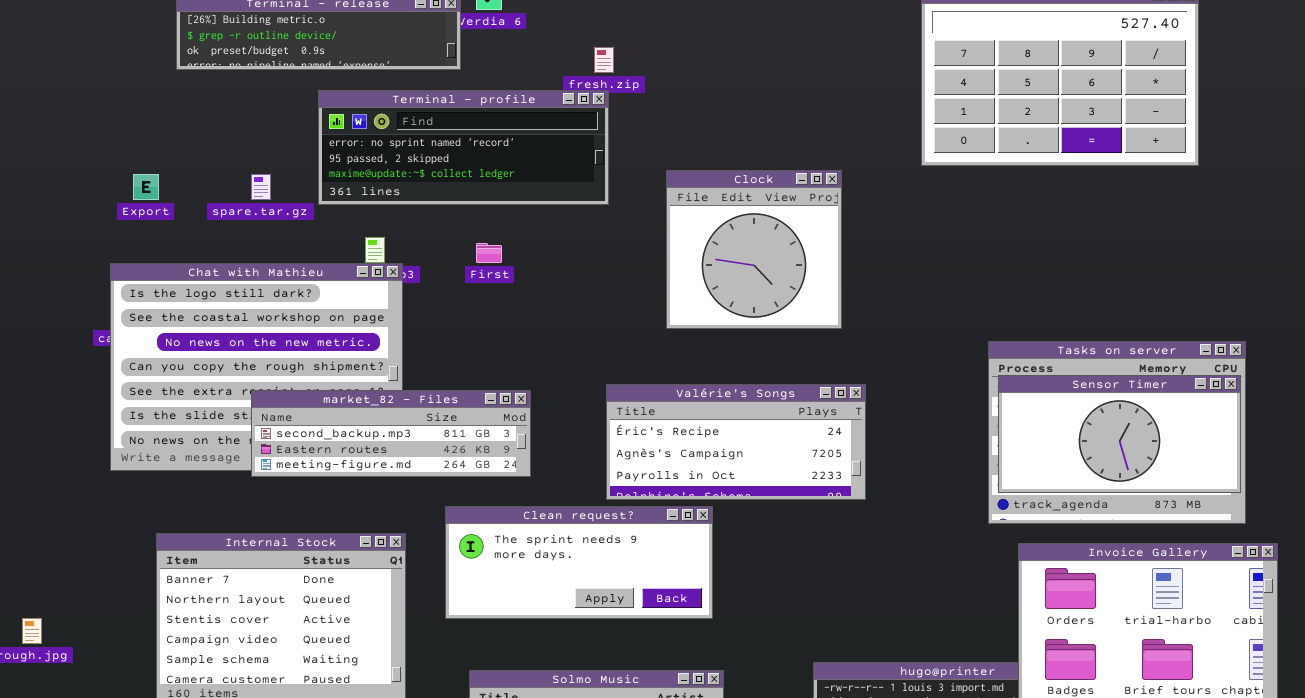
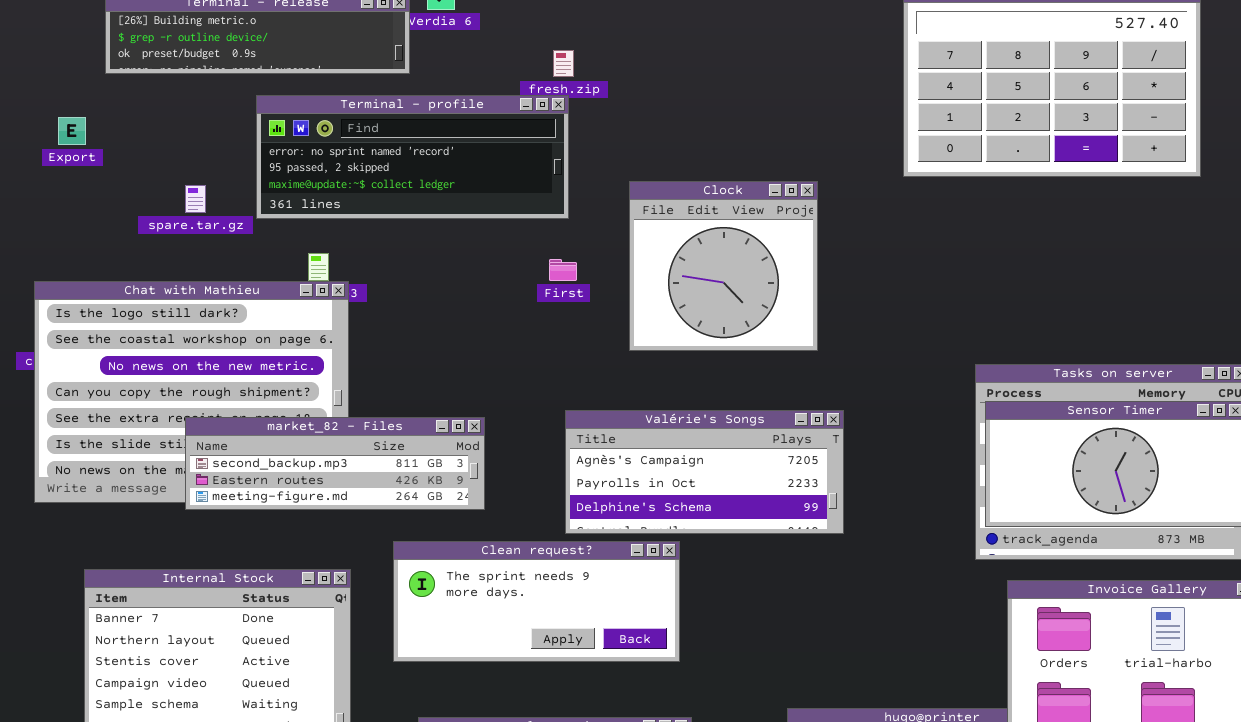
Export: [133,174,159,200] -> [58,117,86,145], moved
First: [476,243,502,263] -> [549,259,577,281], moved
Valérie's Songs: [606,384,866,500] -> [565,410,844,534], scrolled down 1 row

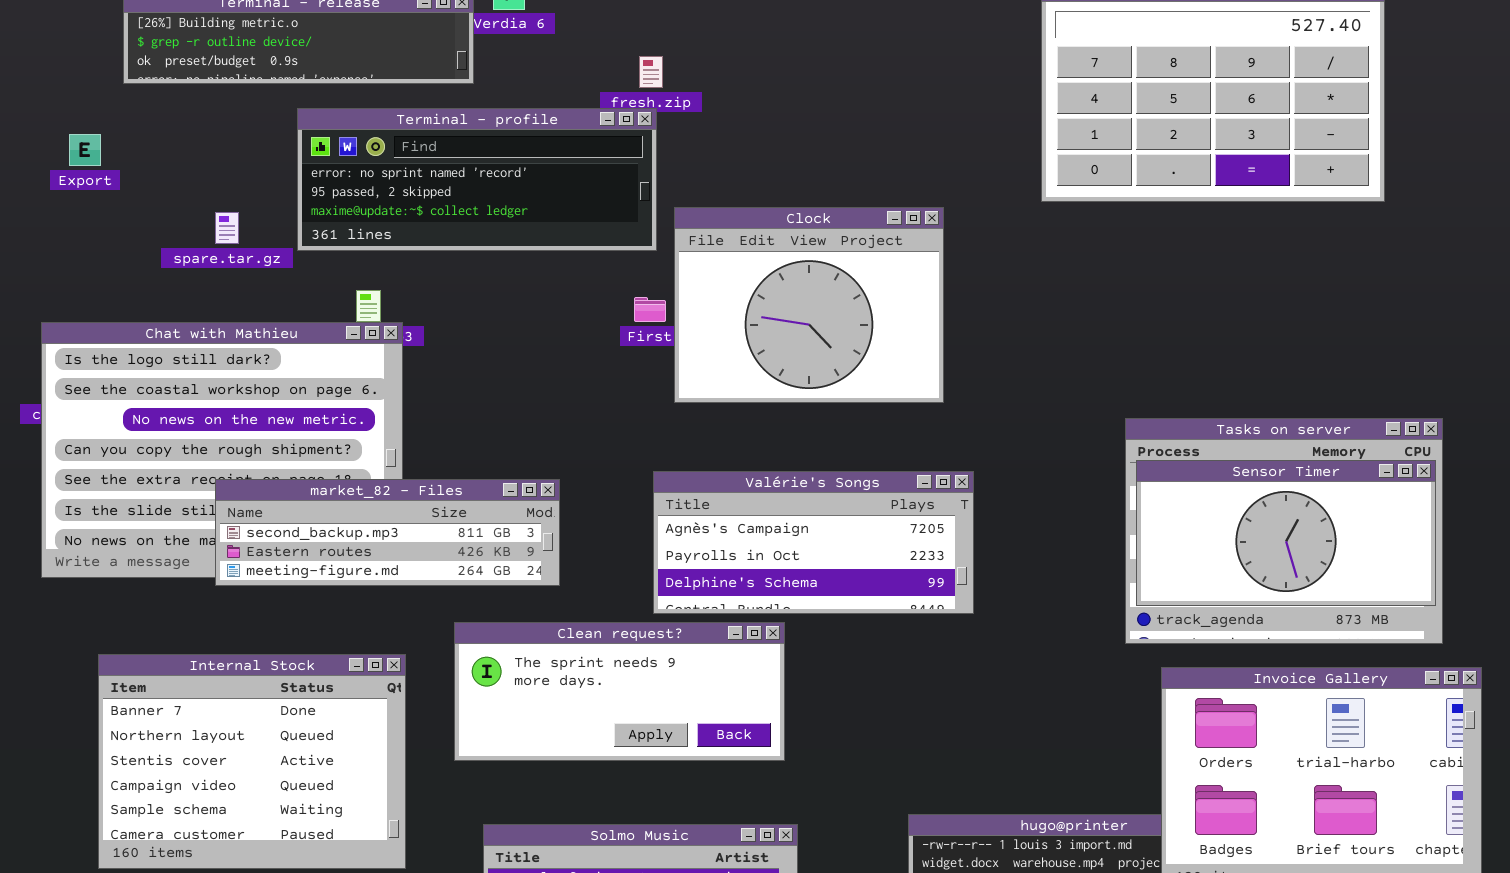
Clock: [629,181,818,351] -> [674,207,944,403], resized

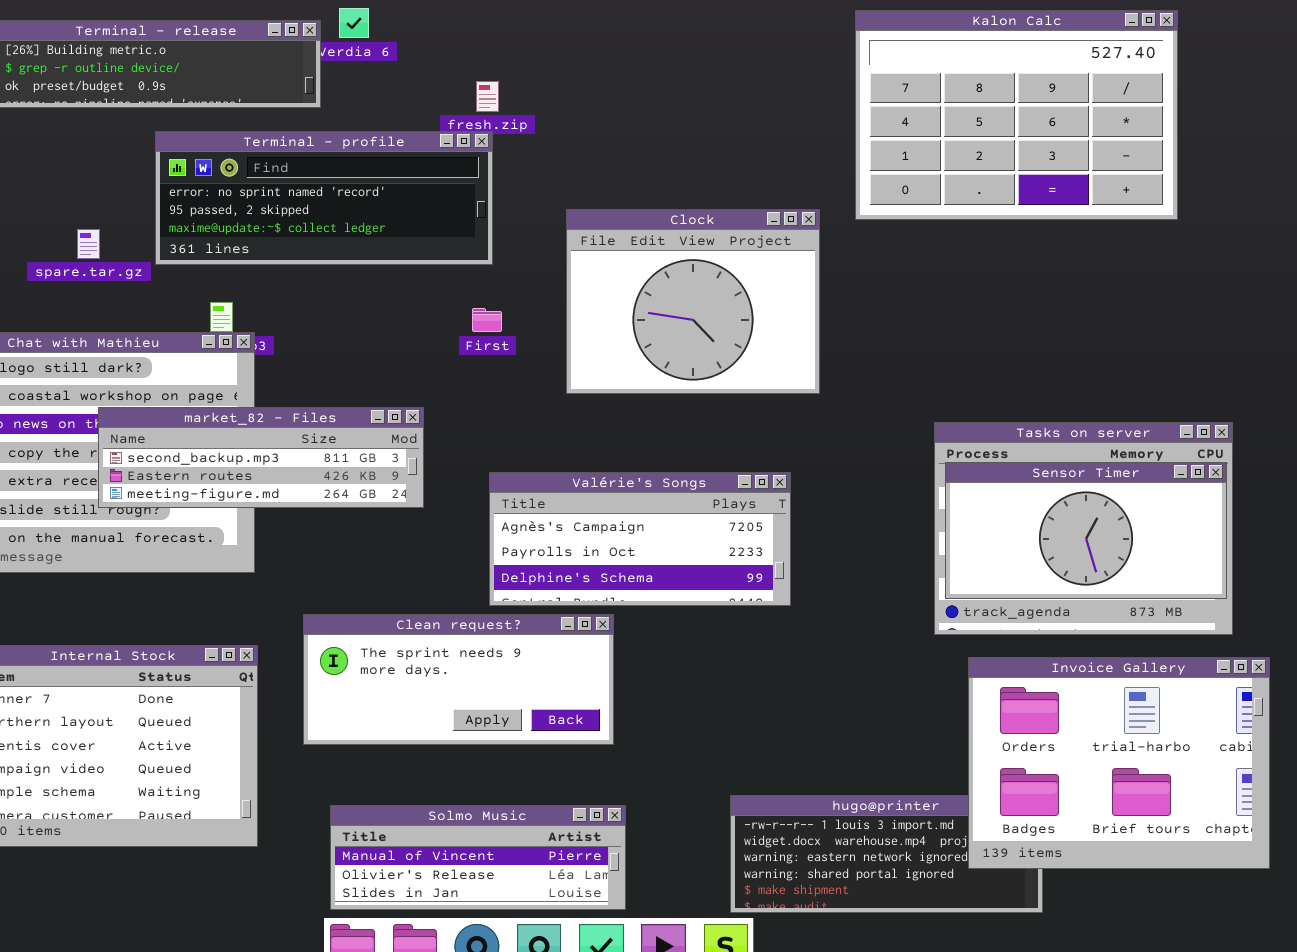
Clock: [674,207,944,403] -> [566,209,820,394], moved
market_82 - Files: [215,479,560,586] -> [98,407,424,508], moved

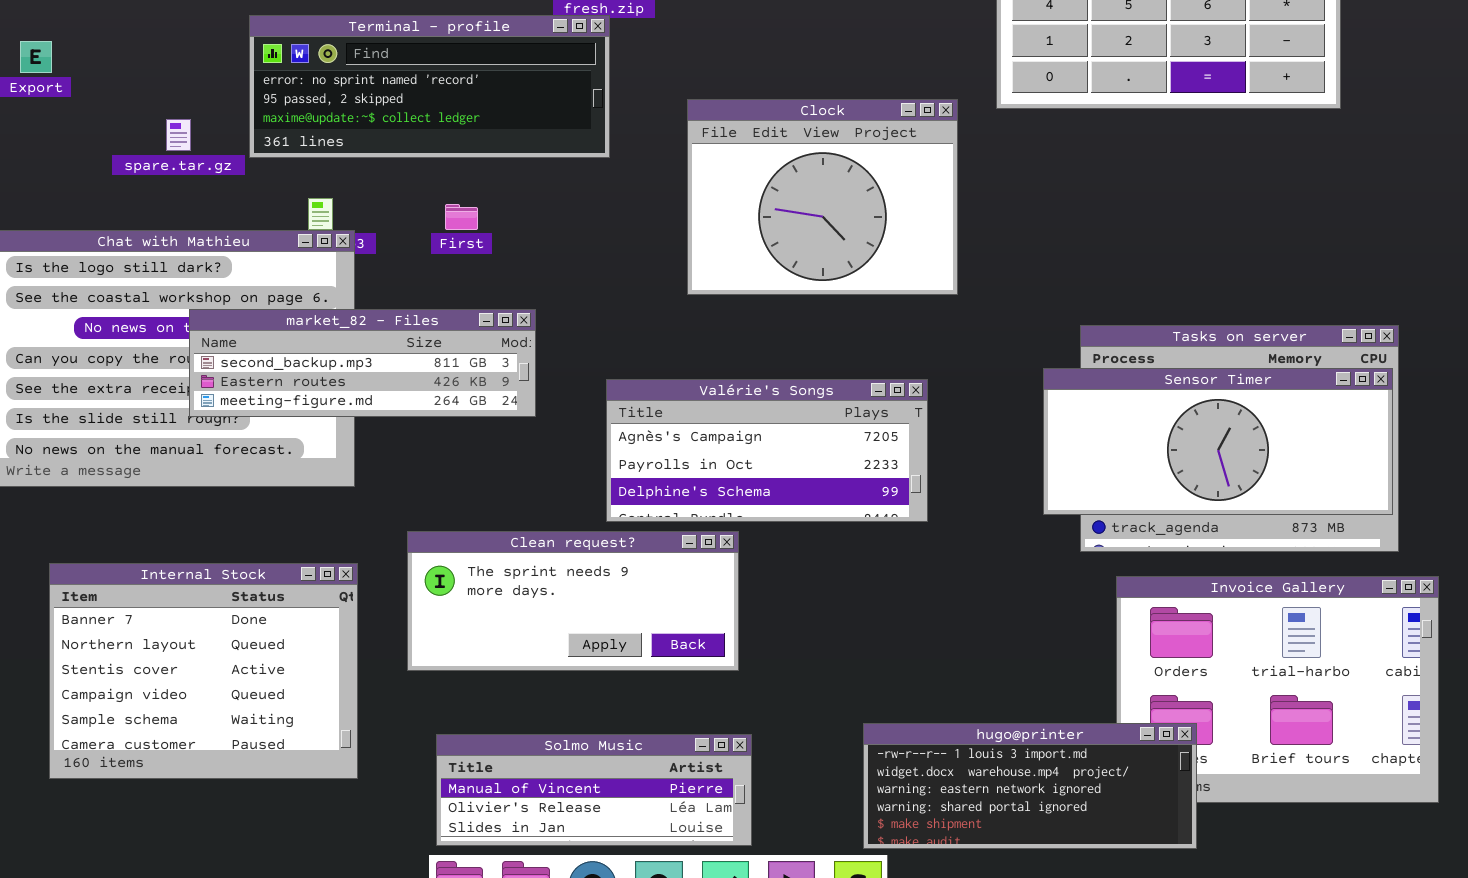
First: [472,308,502,332] -> [445,204,478,230], moved
Sensor Timer: [945,462,1227,599] -> [1043,368,1393,515], resized
hugo@printer: [730,795,1043,913] -> [863,723,1197,849], raised

